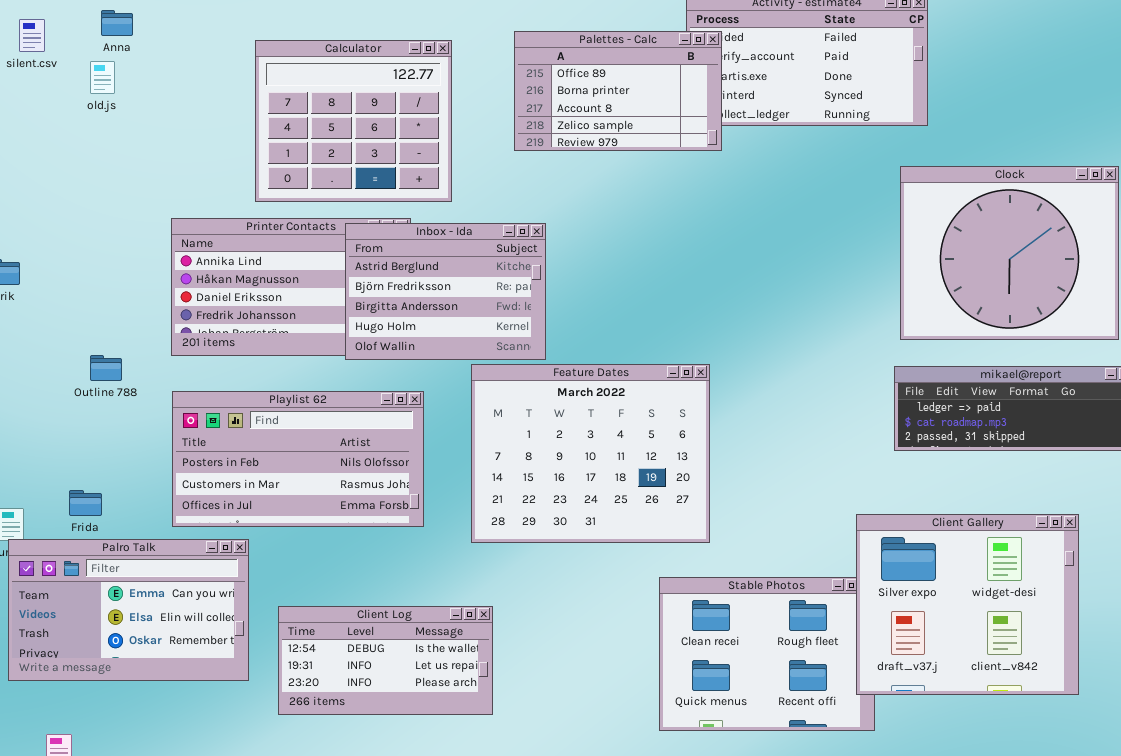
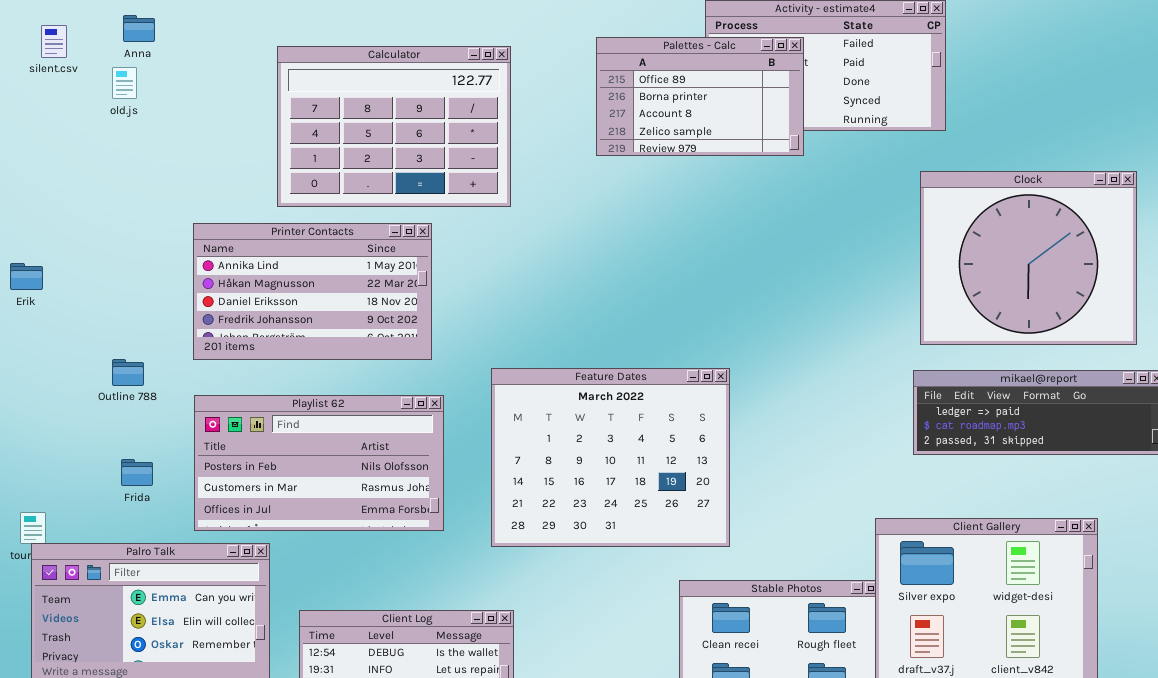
Palettes - Calc: [514,31,722,151] -> [596,37,804,156], moved
Calculator: [255,40,452,202] -> [277,46,511,207], resized
Inbox - Ida: [345,223,546,360] -> none, closed
Frida: [69,490,102,516] -> [121,459,153,486], moved

